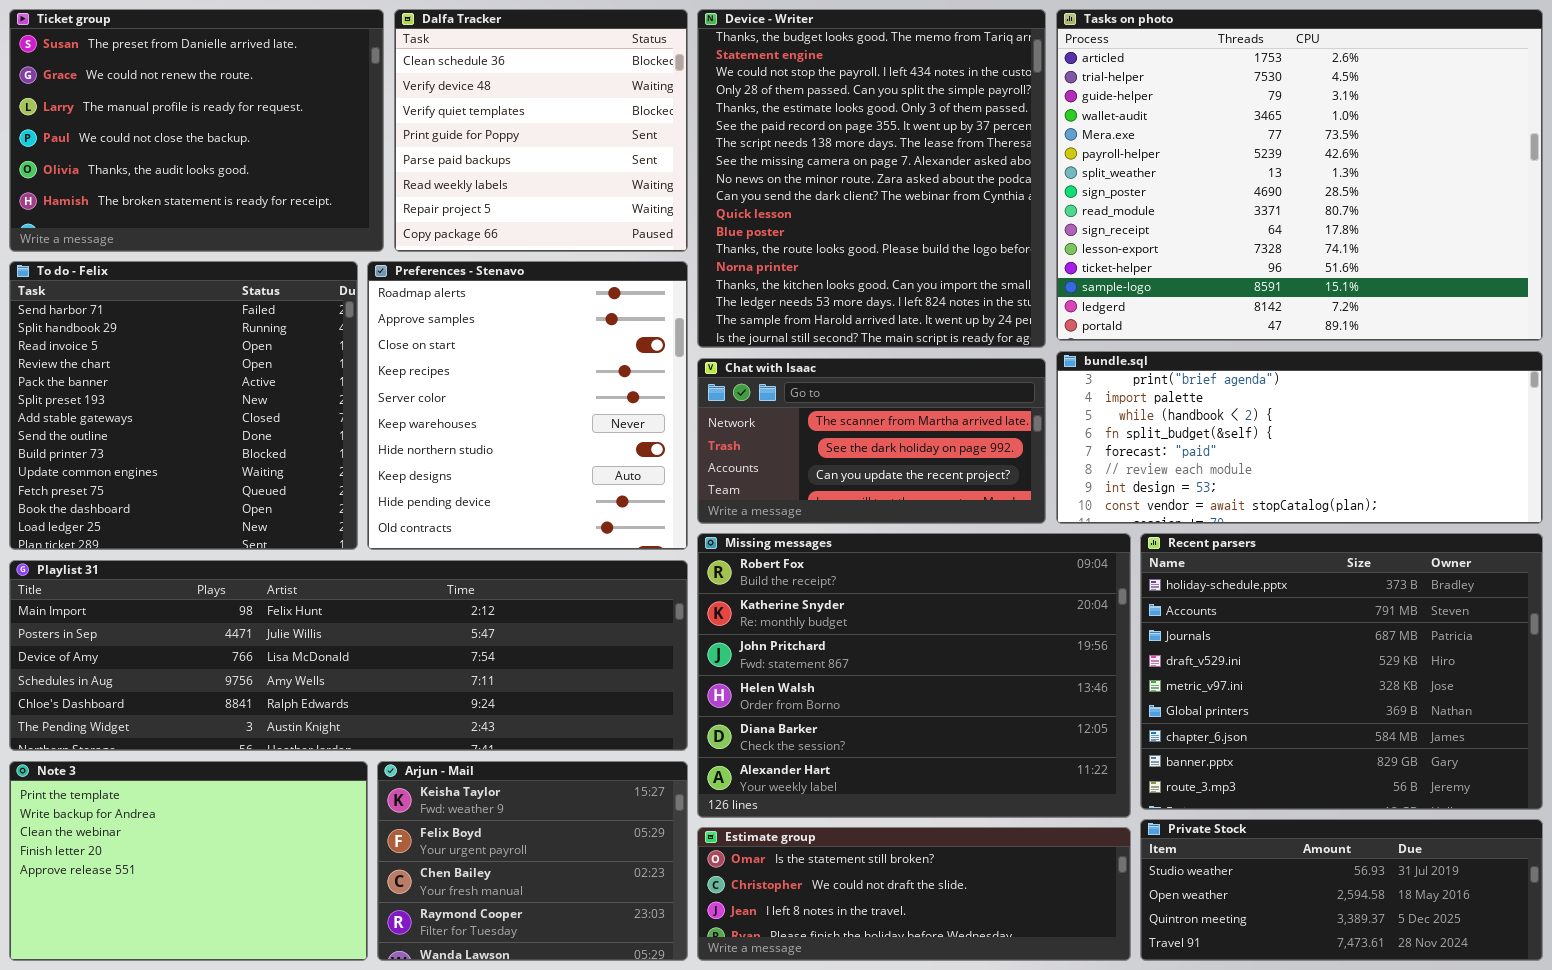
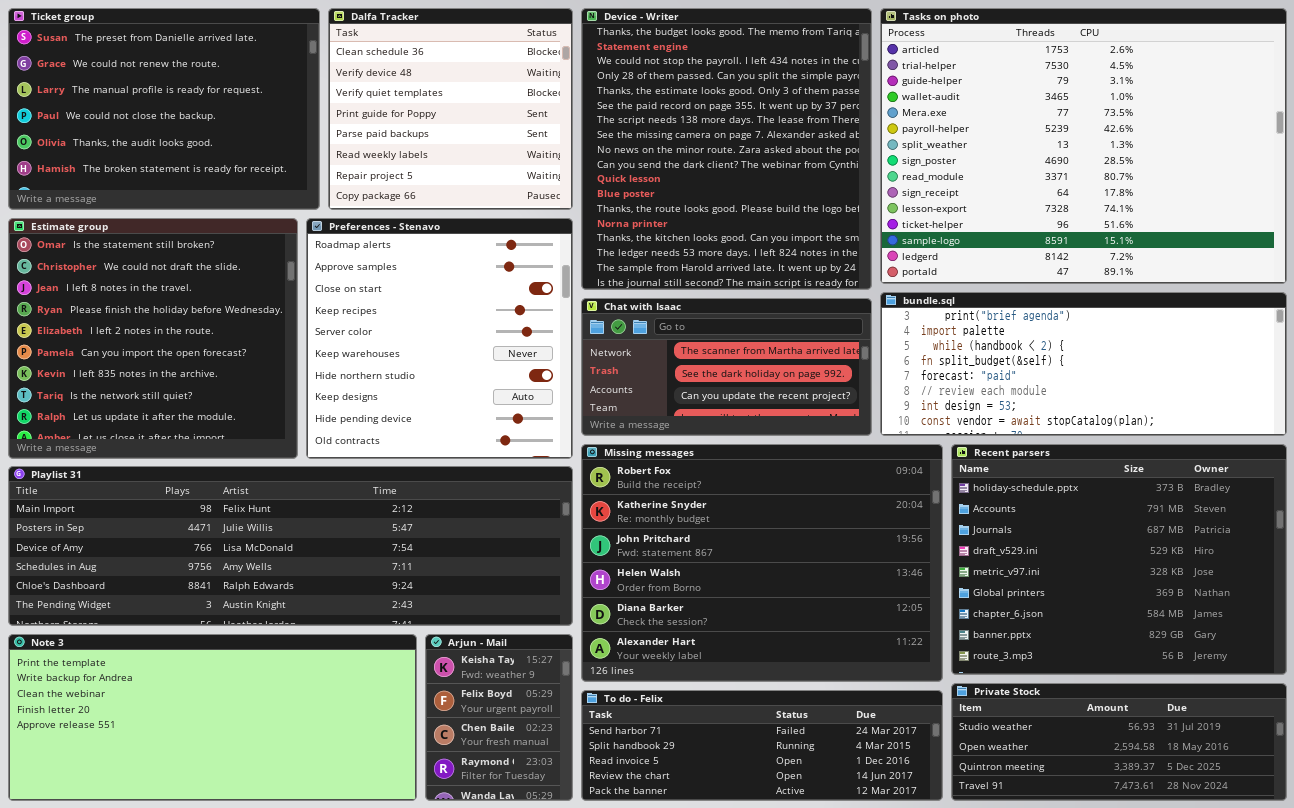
To do - Felix: [9,261,358,550] -> [581,690,943,801], moved, resized
Note 3: [9,761,368,961] -> [8,634,417,801], resized
Arjun - Mail: [377,761,688,961] -> [425,634,573,801], resized
Estimate group: [697,827,1131,961] -> [8,218,298,459], moved, resized

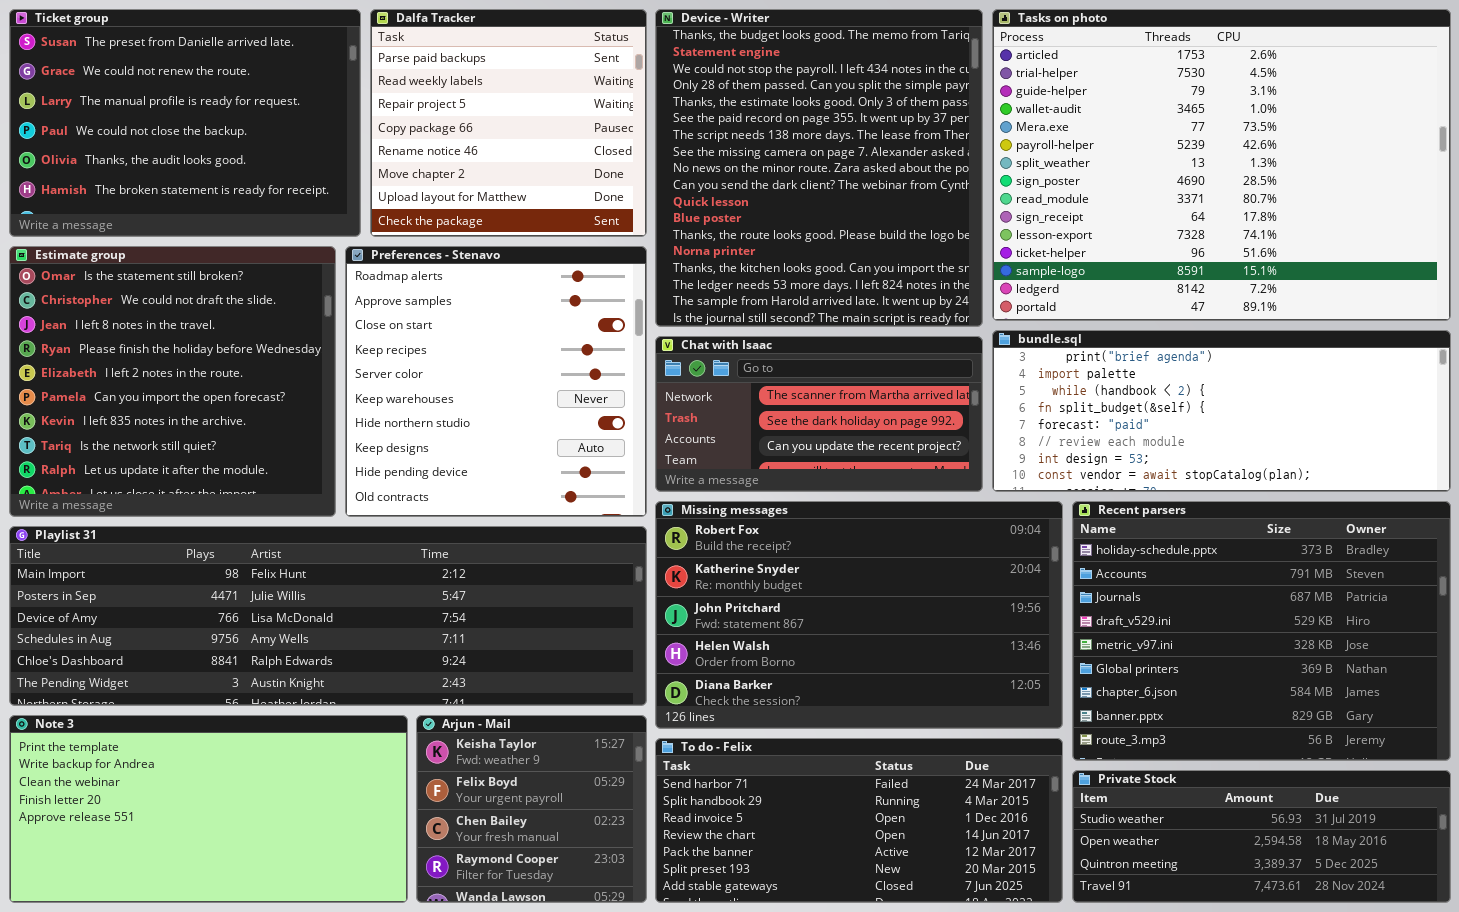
Dalfa Tracker: [328,8,573,210] -> [370,9,647,237], scrolled down 4 rows
Missing messages: [581,444,943,682] -> [655,501,1063,729], resized
Note 3: [8,634,417,801] -> [9,715,408,903], resized
Arjun - Mail: [425,634,573,801] -> [416,715,647,903], resized
To do - Felix: [581,690,943,801] -> [655,738,1063,903], resized

